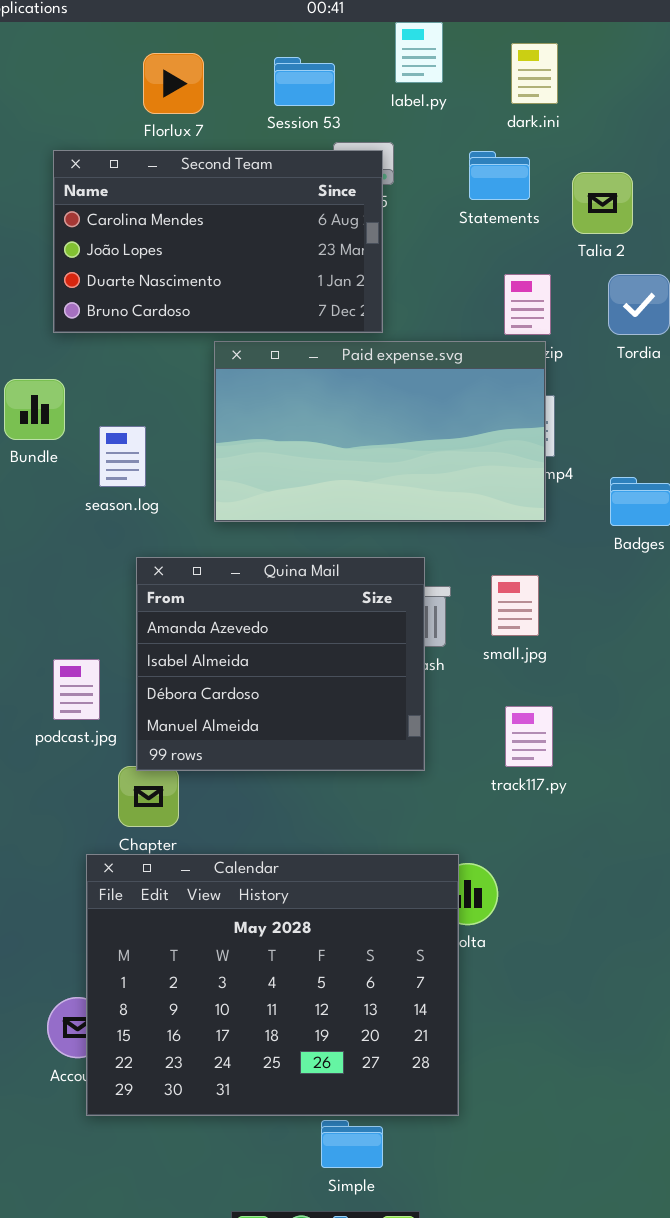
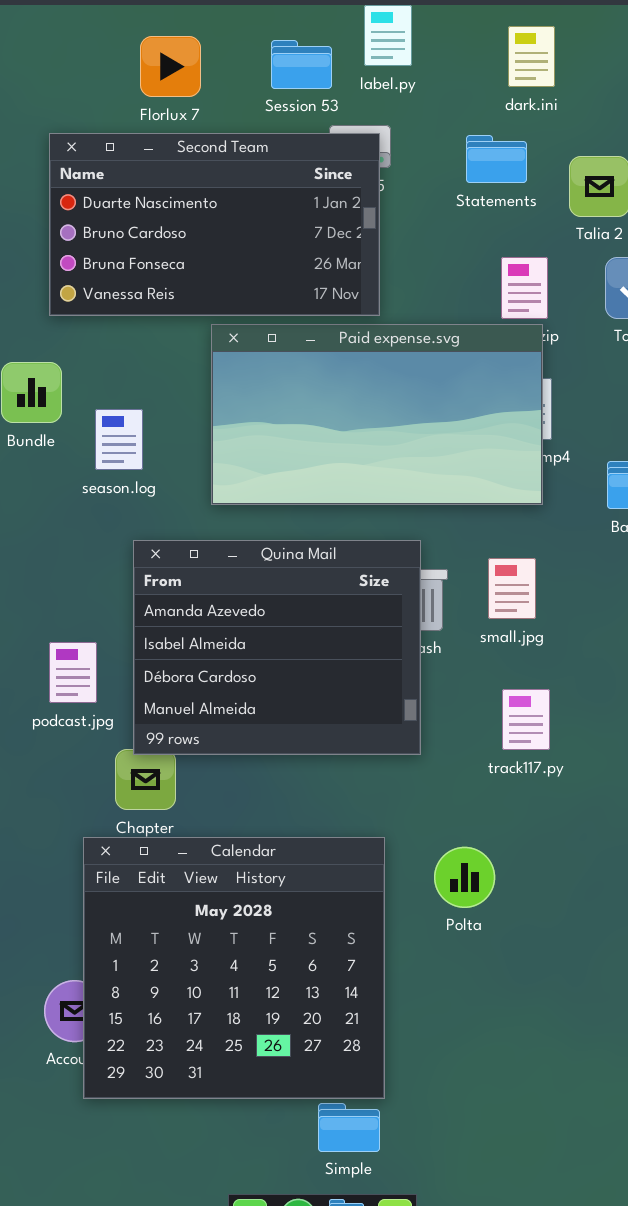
label.py: [395,22,443,83] -> [364,5,412,66], moved
Second Team: [53,150,383,333] -> [49,133,380,316], scrolled down 2 rows
Calendar: [86,854,459,1116] -> [83,837,385,1099], resized

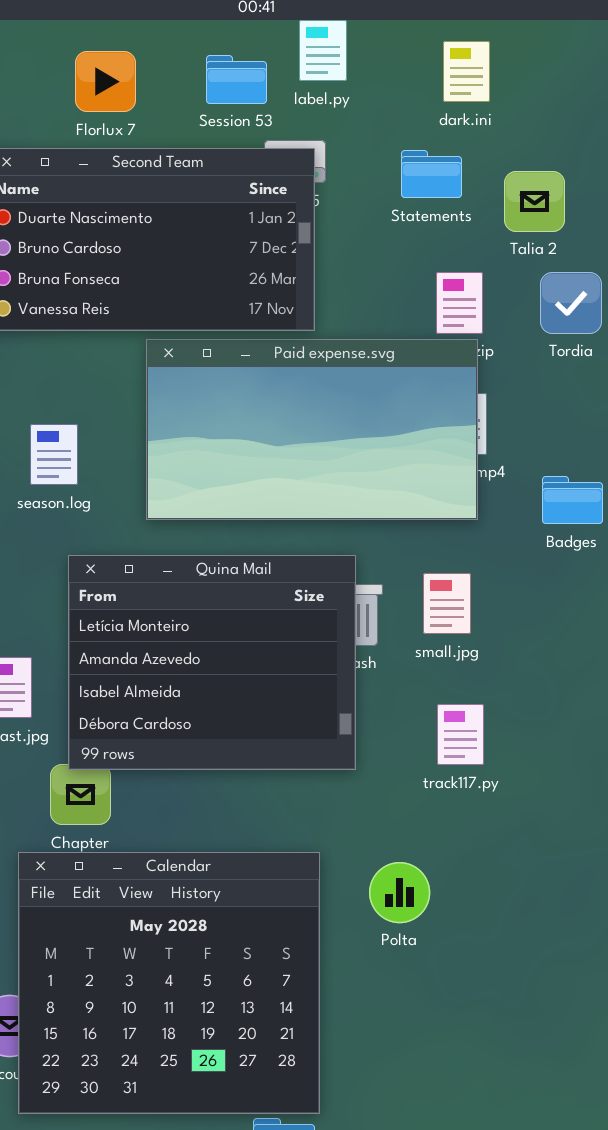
Quina Mail: [133,540,421,755] -> [68,555,356,770], scrolled up 1 row

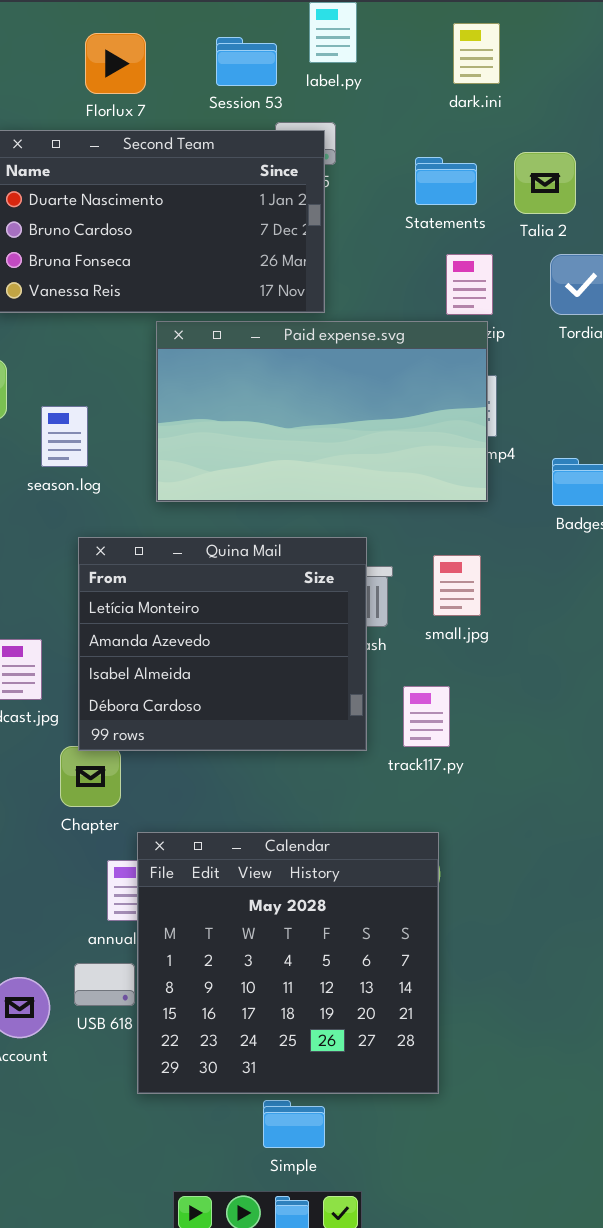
Statements: [401,150,462,198] -> [415,157,477,205], moved
track117.py: [437,704,484,765] -> [403,686,450,747], moved
Calendar: [18,852,320,1114] -> [137,832,439,1094], moved

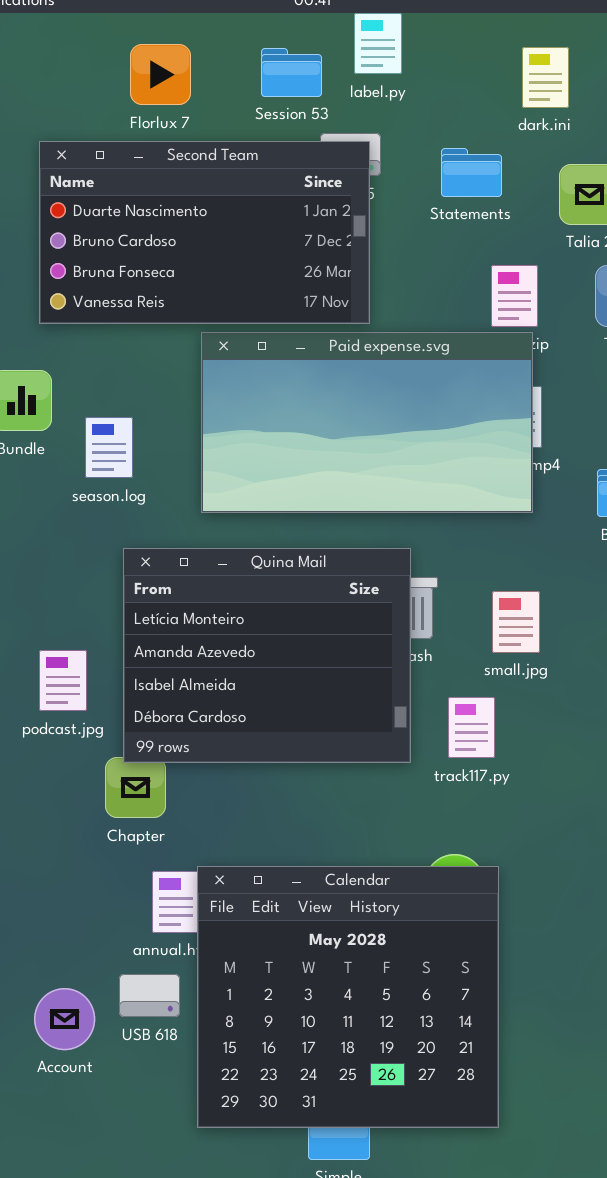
dark.ini: [453,23,500,84] -> [522,47,569,108], moved
Statements: [415,157,477,205] -> [441,148,502,197], moved
small.jpg: [433,555,481,616] -> [492,591,540,653], moved
Calendar: [137,832,439,1094] -> [197,866,499,1128], moved

